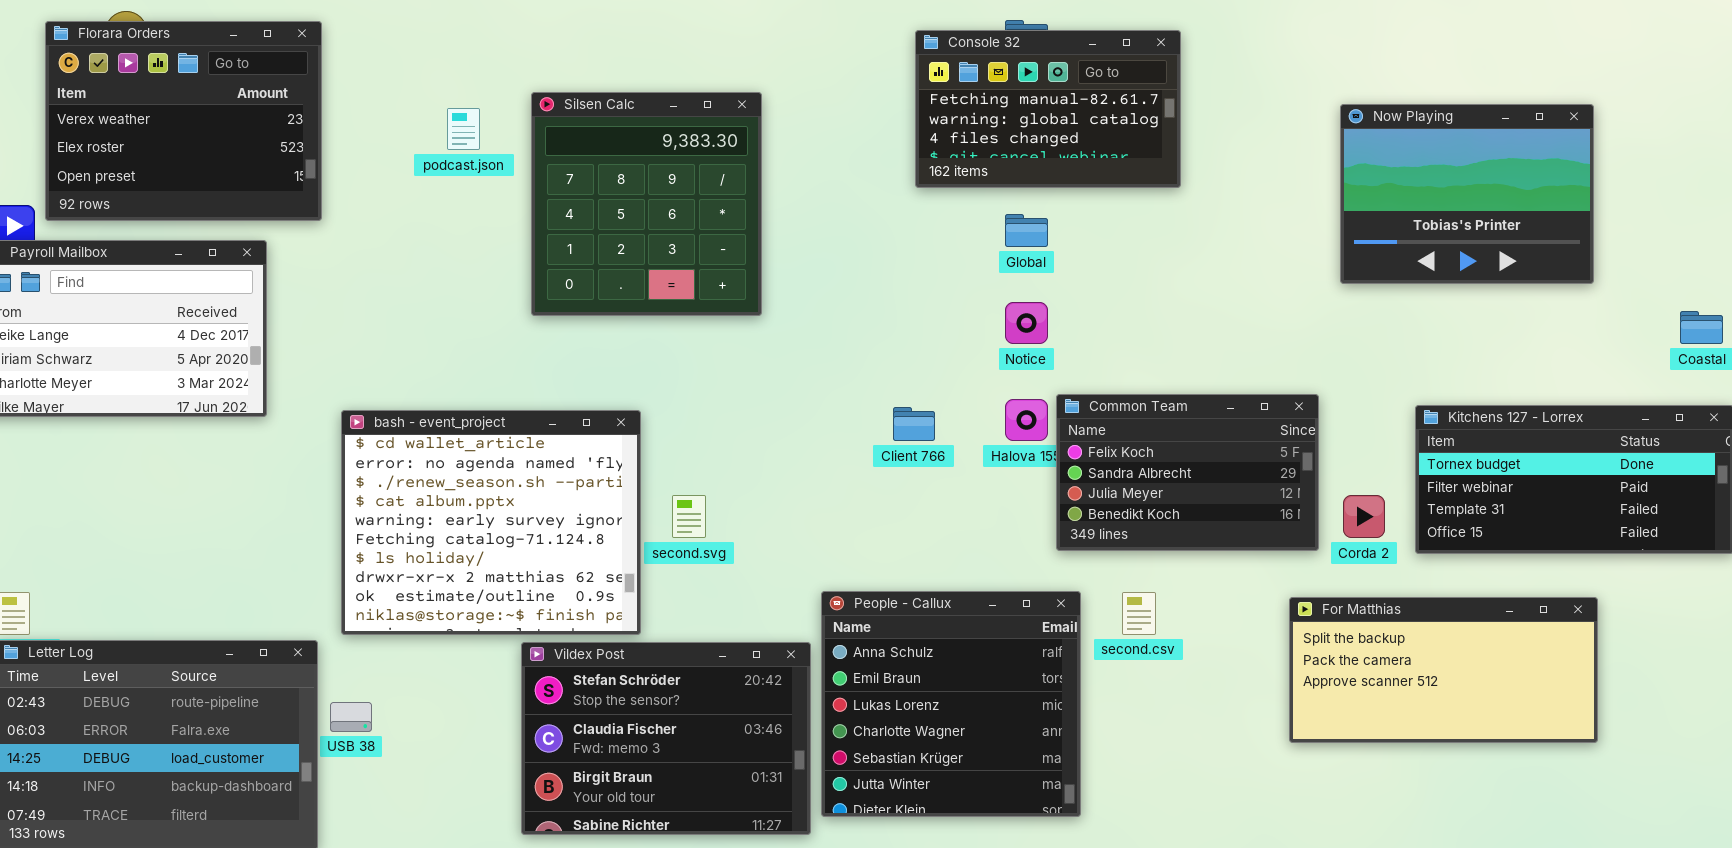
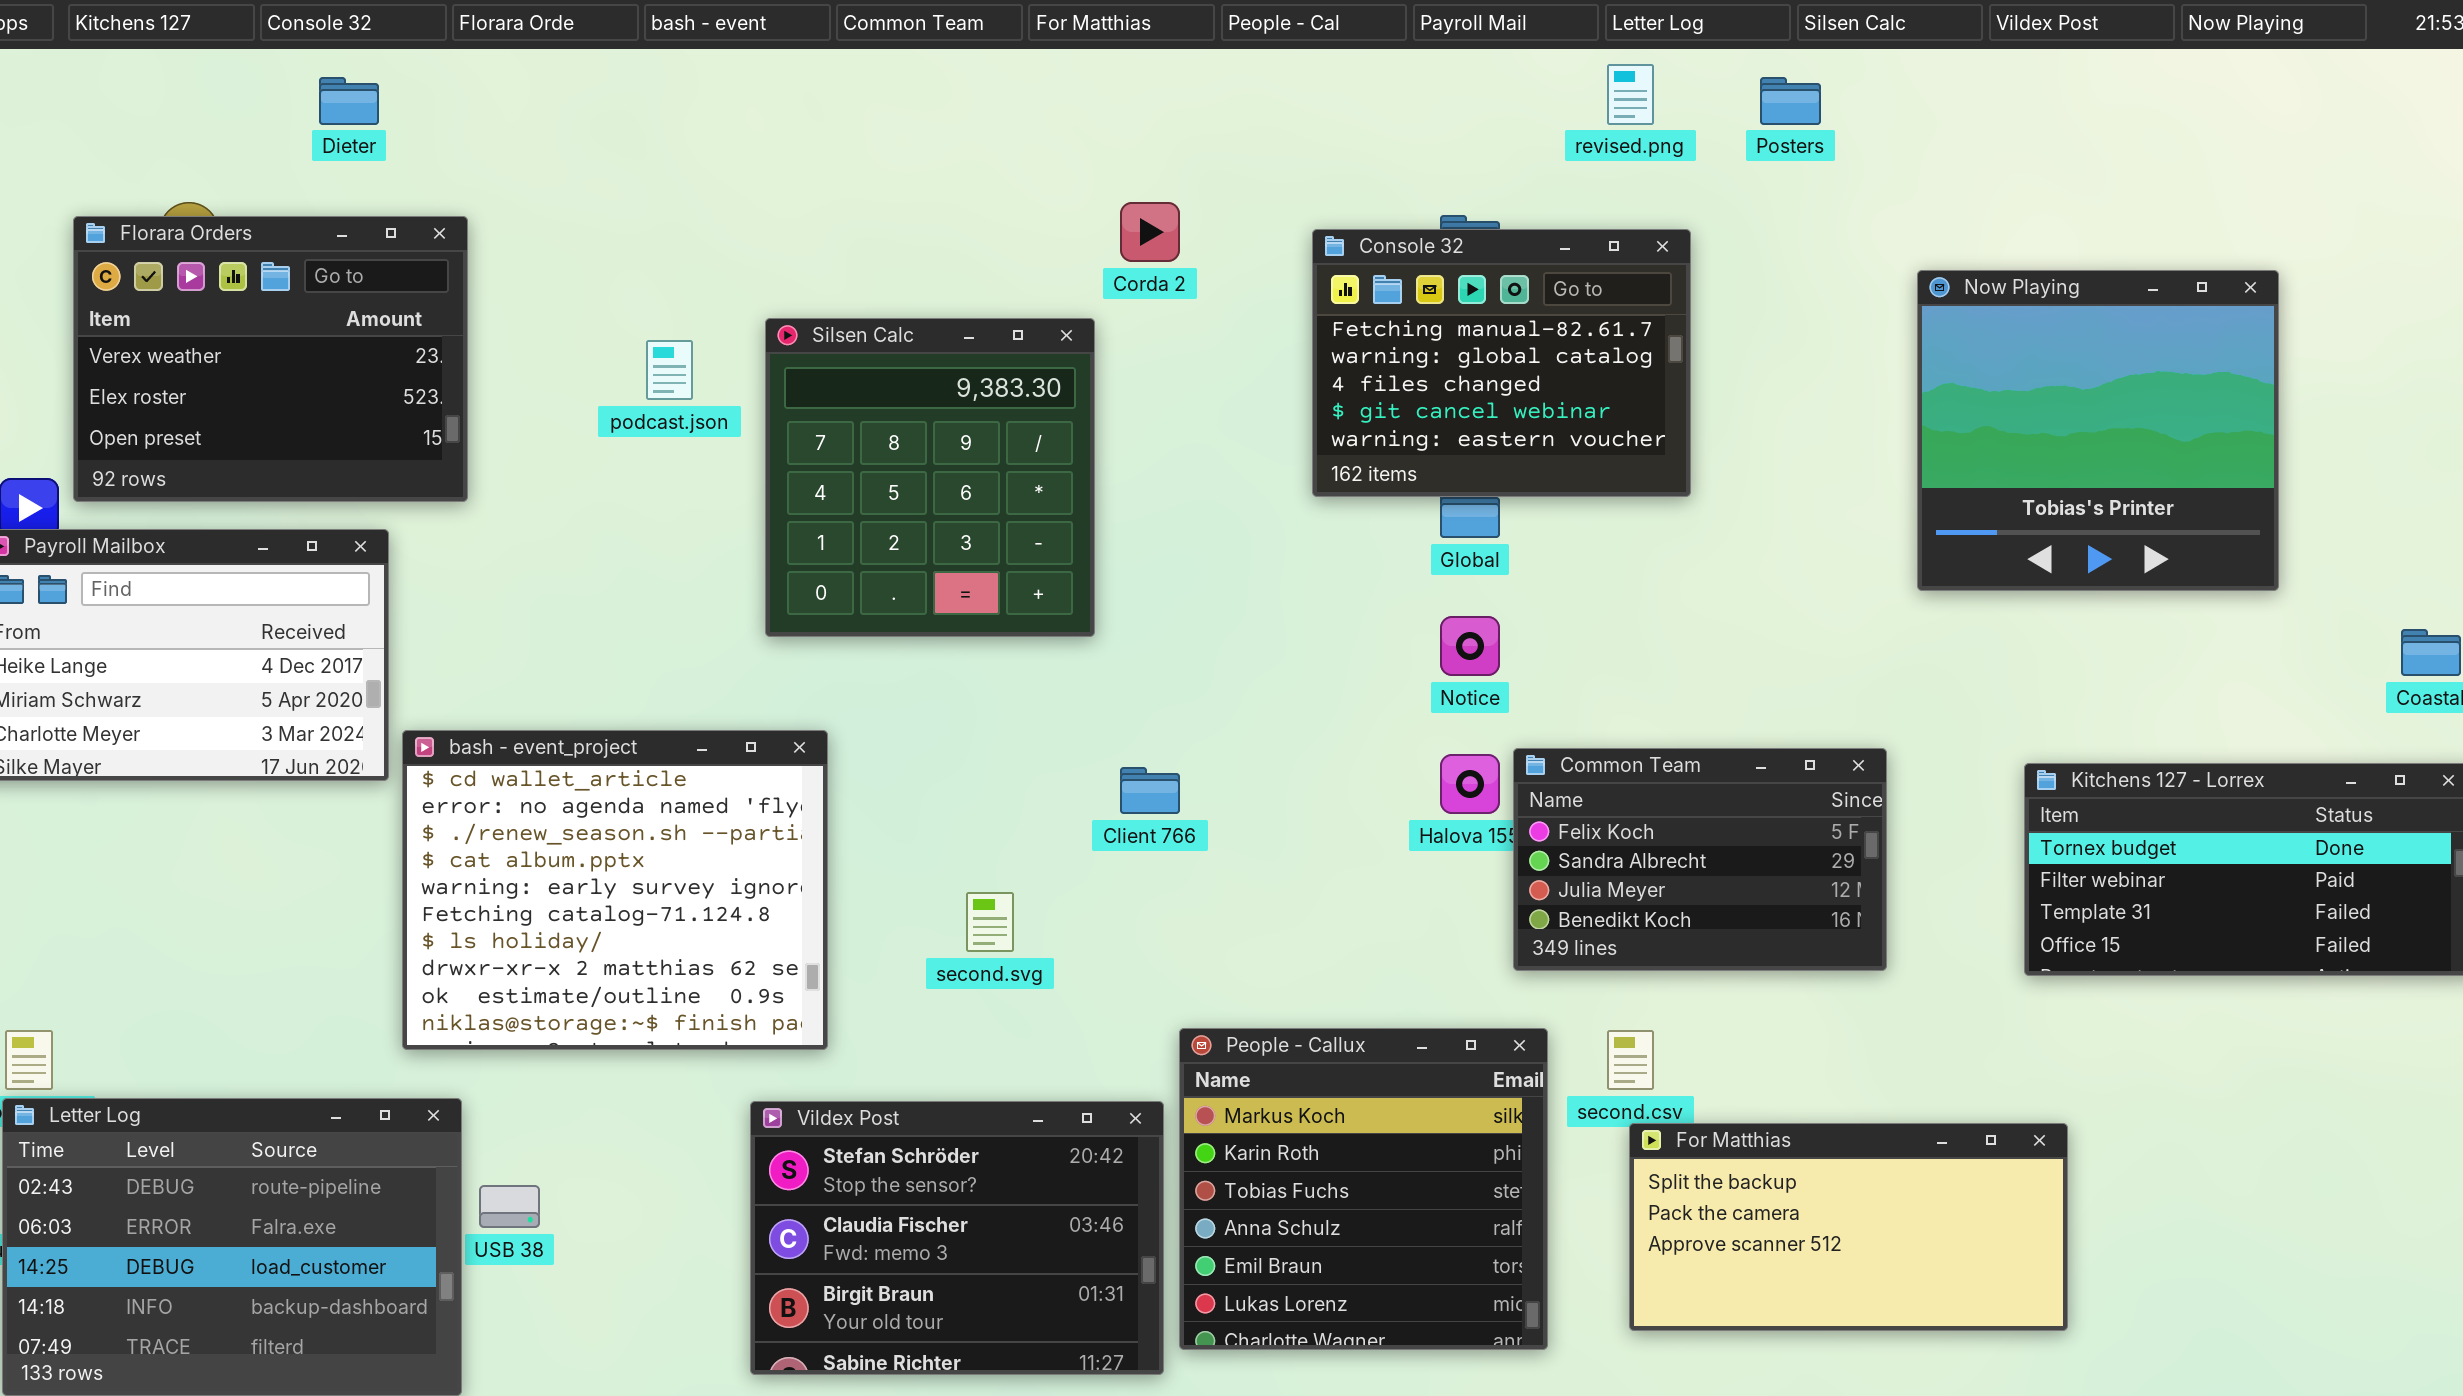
Console 32: [915,30,1181,188] -> [1312,229,1691,497], resized
Now Playing: [1340,104,1594,284] -> [1917,270,2279,591], resized
Client 766: [893,407,935,441] -> [1120,767,1180,814], moved
bash - event_project: [341,410,641,635] -> [402,730,828,1050], moved
Corda 2: [1343,495,1385,538] -> [1120,202,1180,262], moved
People - Callux: [821,591,1081,817] -> [1179,1028,1548,1350], scrolled up 3 rows
For Matthias: [1289,597,1598,743] -> [1629,1123,2068,1331], moved

